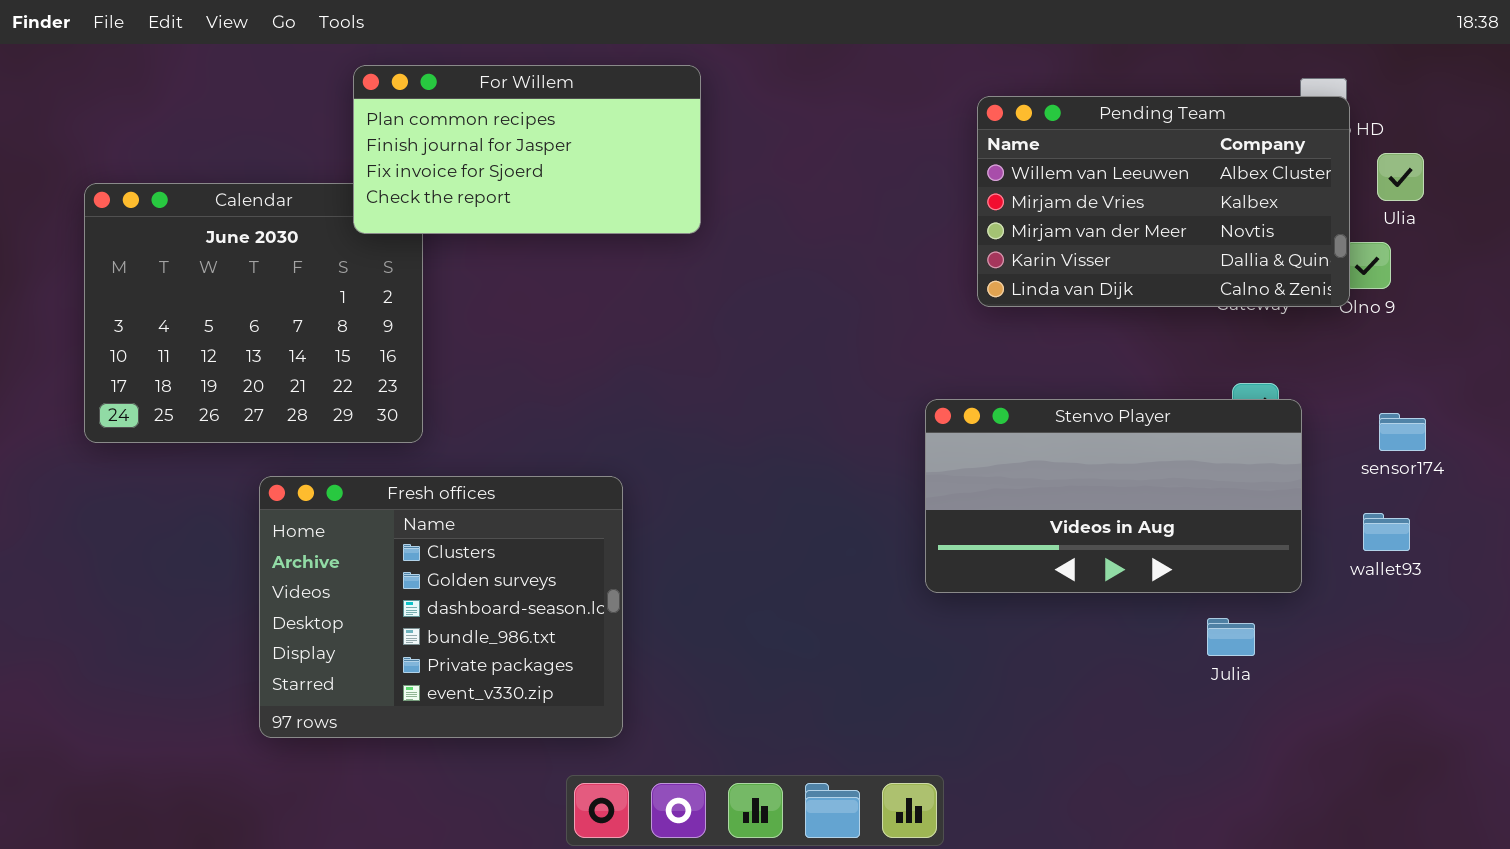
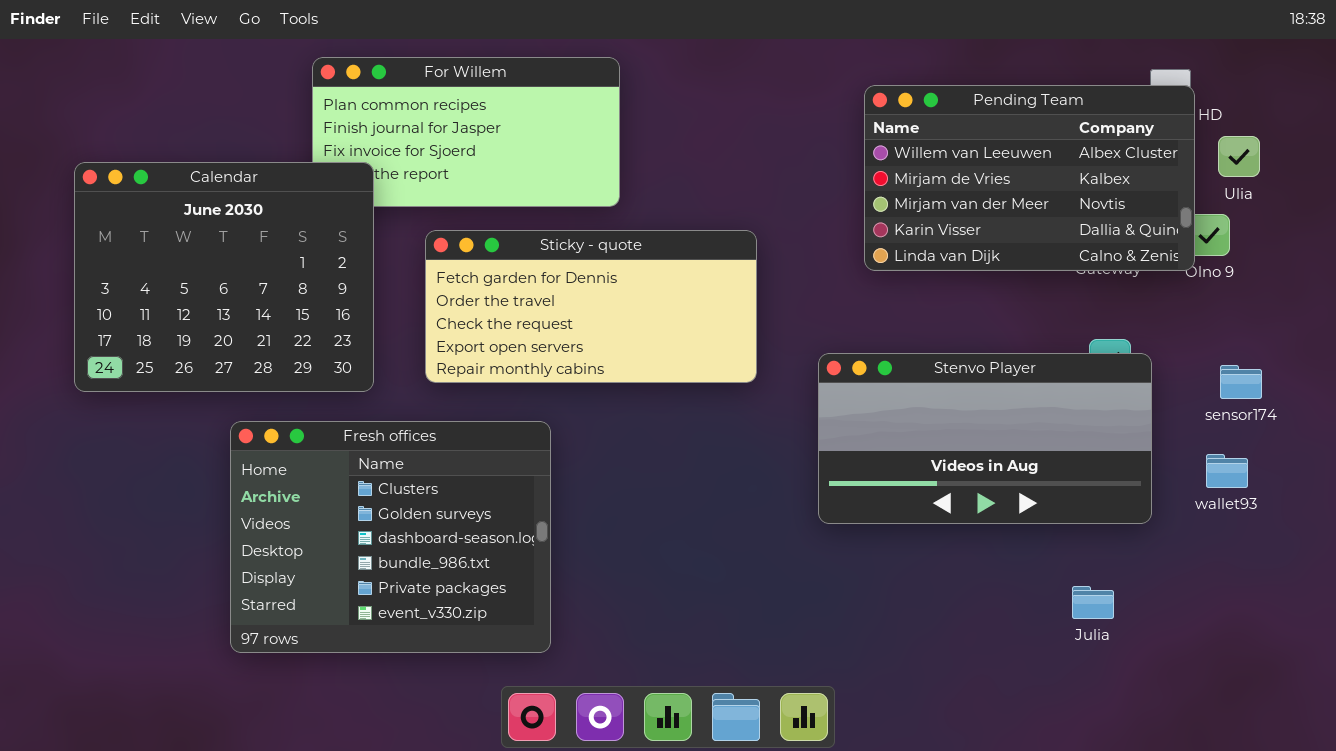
Calendar: [84,183,423,443] -> [74,162,374,392], raised
Sticky - quote: none -> [425,230,757,383], opened
Julia: [1207,618,1255,656] -> [1072,586,1114,619], moved

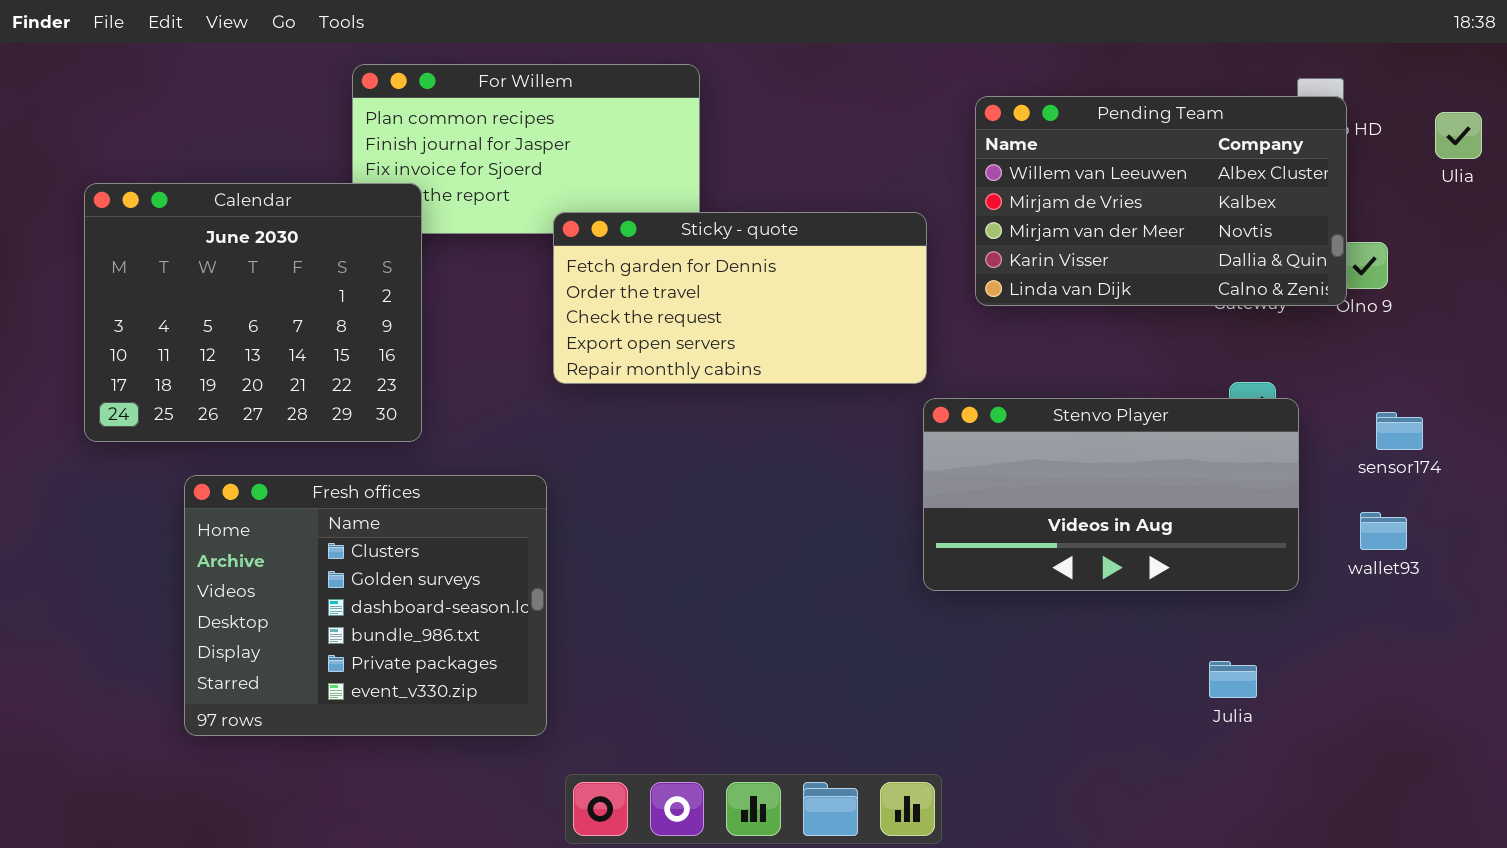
Ulia: [1218,136,1260,177] -> [1435,112,1482,159], moved
Sticky - quote: [425,230,757,383] -> [553,212,927,384], moved
Fresh offices: [230,421,551,653] -> [184,475,547,736], moved

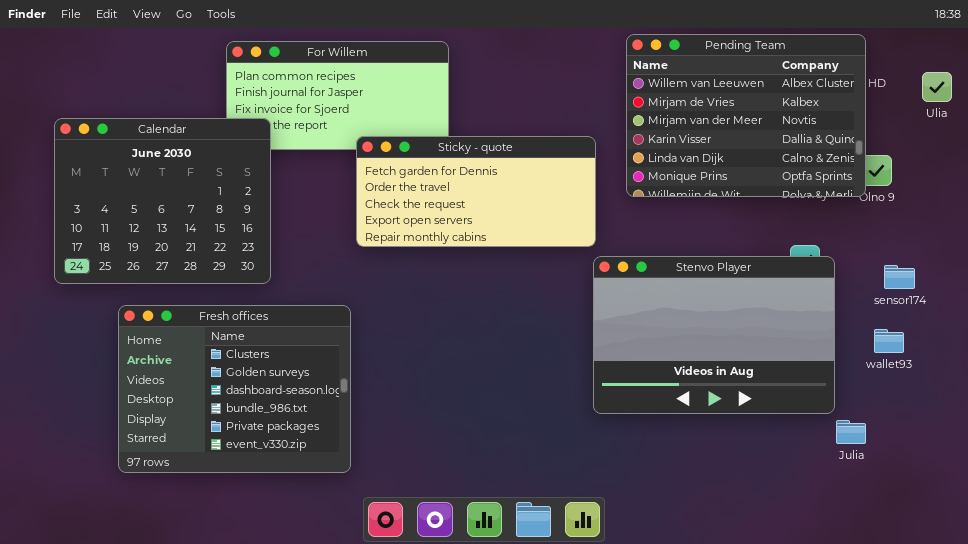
Pending Team: [975,96,1347,306] -> [626,34,866,197], resized
Stenvo Player: [923,398,1299,591] -> [593,256,835,414], resized
Julia: [1209,661,1257,698] -> [836,420,866,444], moved

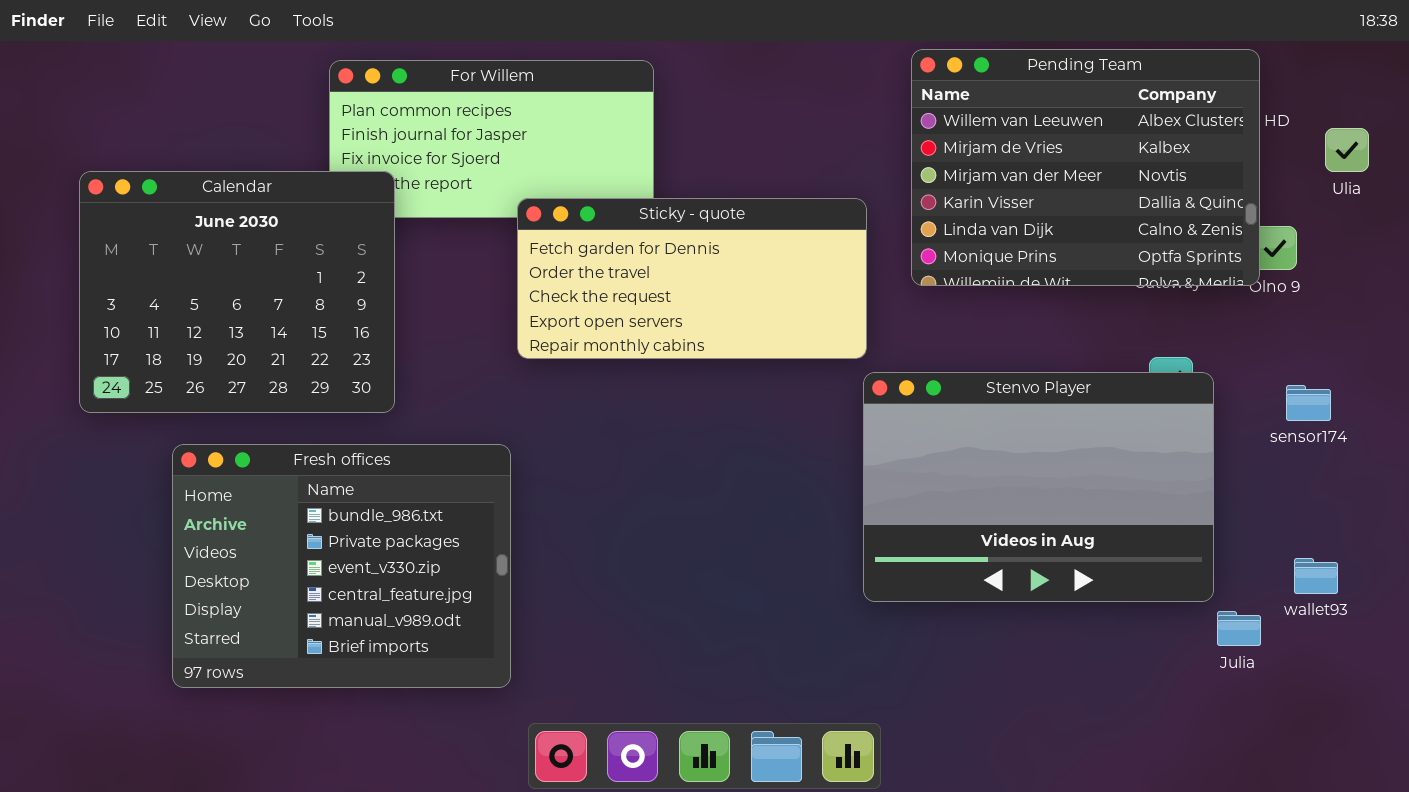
Ulia: [922,72,952,102] -> [1325,128,1369,172], moved
Fresh offices: [118,305,351,473] -> [172,444,511,688], scrolled down 3 rows
wallet93: [874,329,904,353] -> [1294,558,1338,594], moved

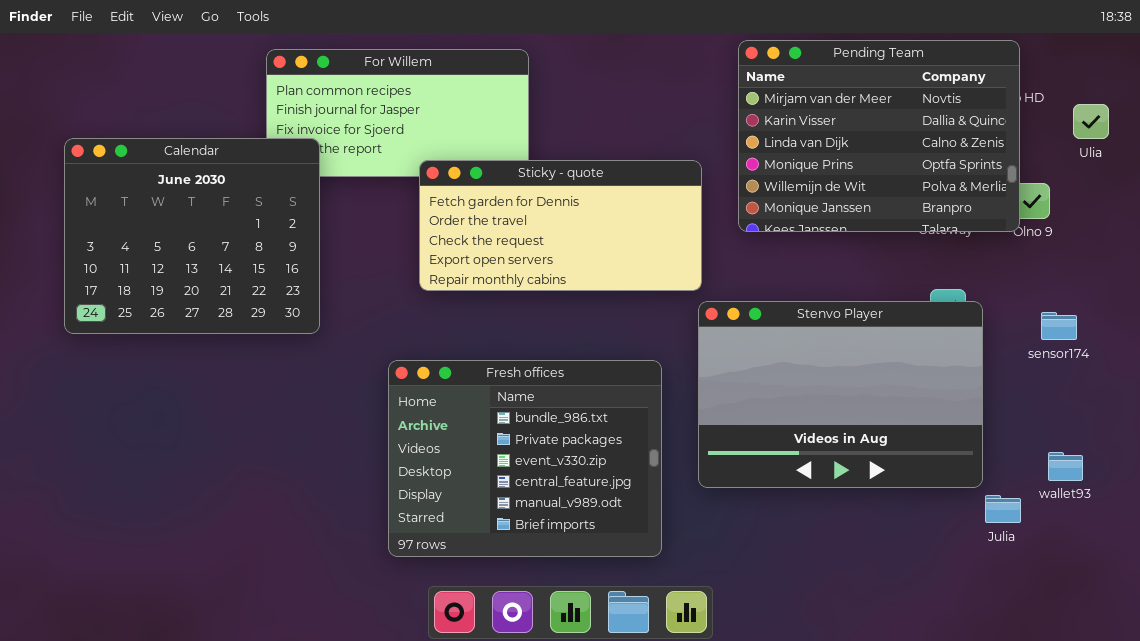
Pending Team: [911,49,1260,286] -> [738,40,1020,232], scrolled down 2 rows
Fresh offices: [172,444,511,688] -> [388,360,662,557], moved

